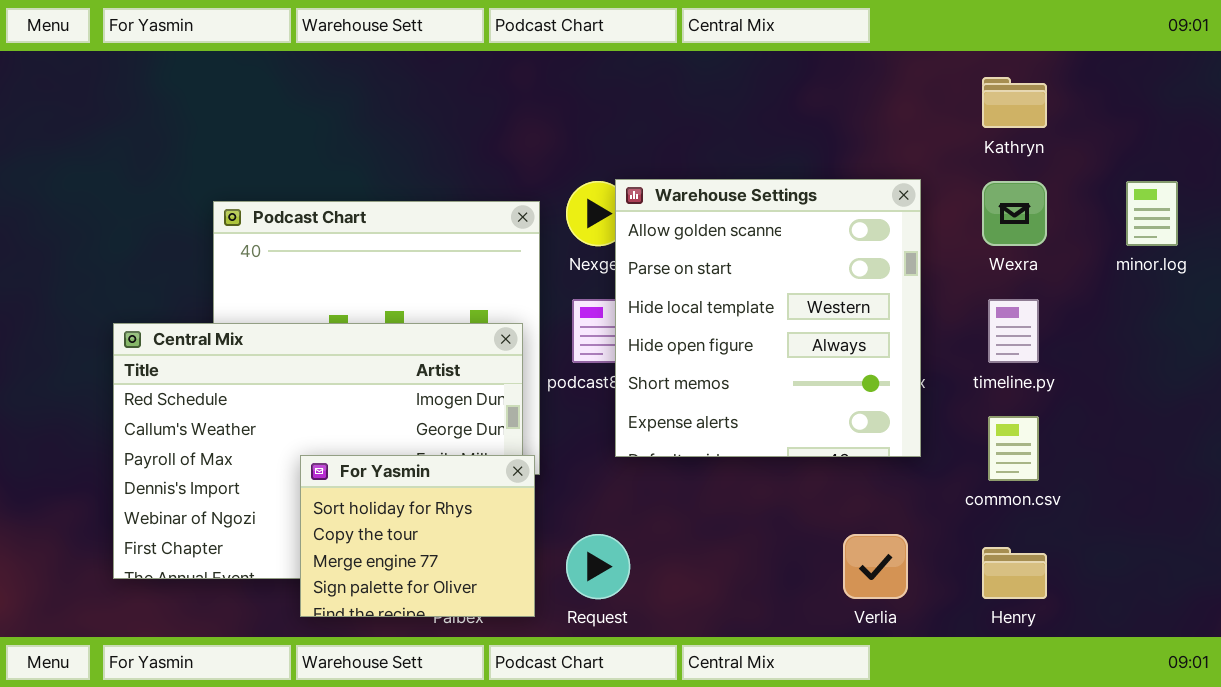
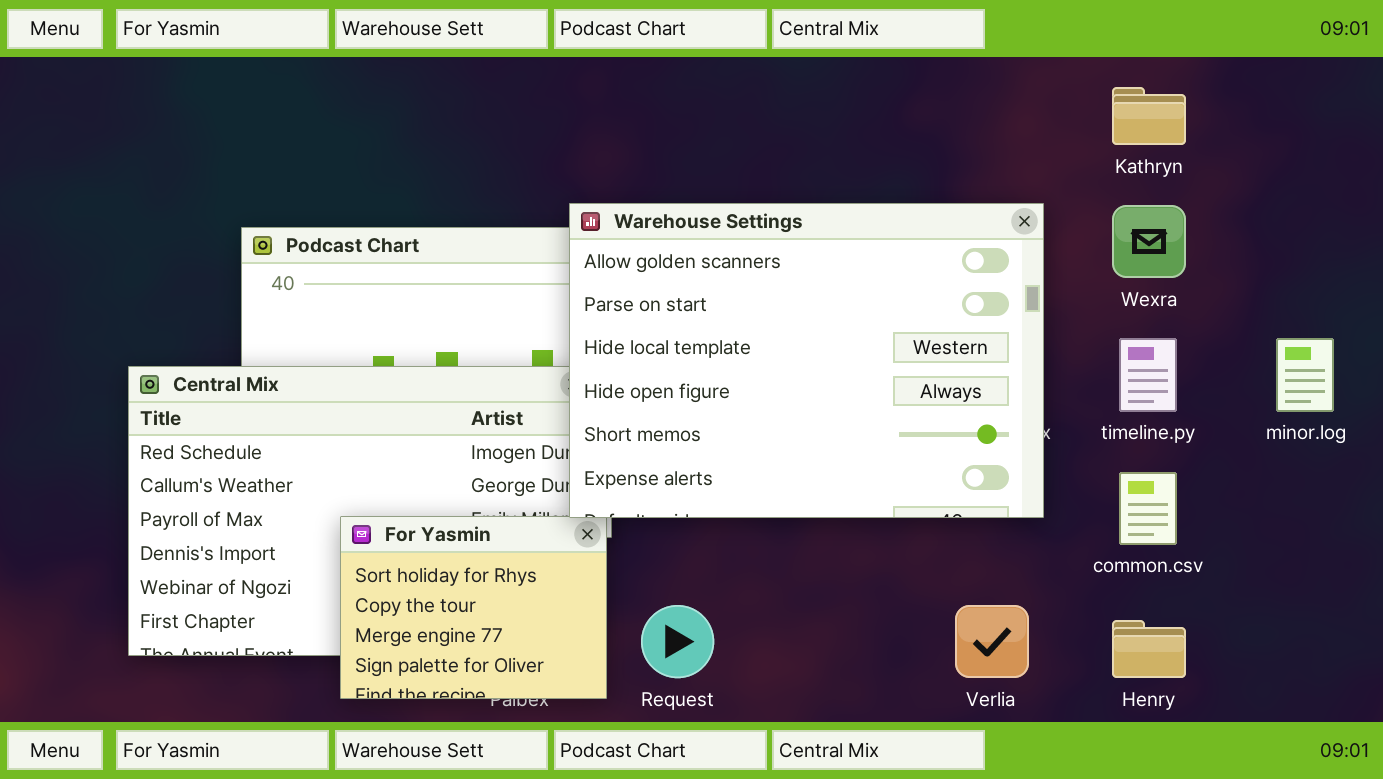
Warehouse Settings: [615,179,921,457] -> [569,203,1044,518], resized
minor.log: [1126,181,1178,246] -> [1276,338,1334,412], moved

